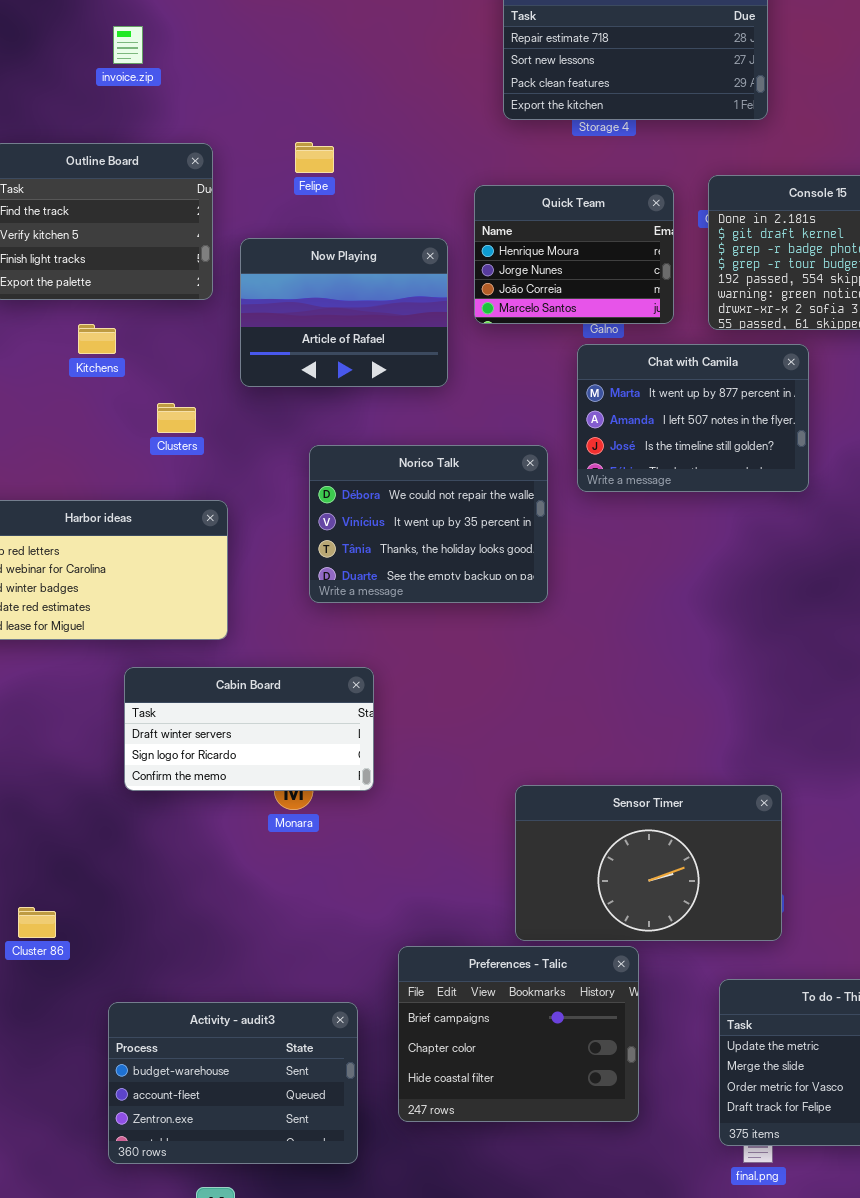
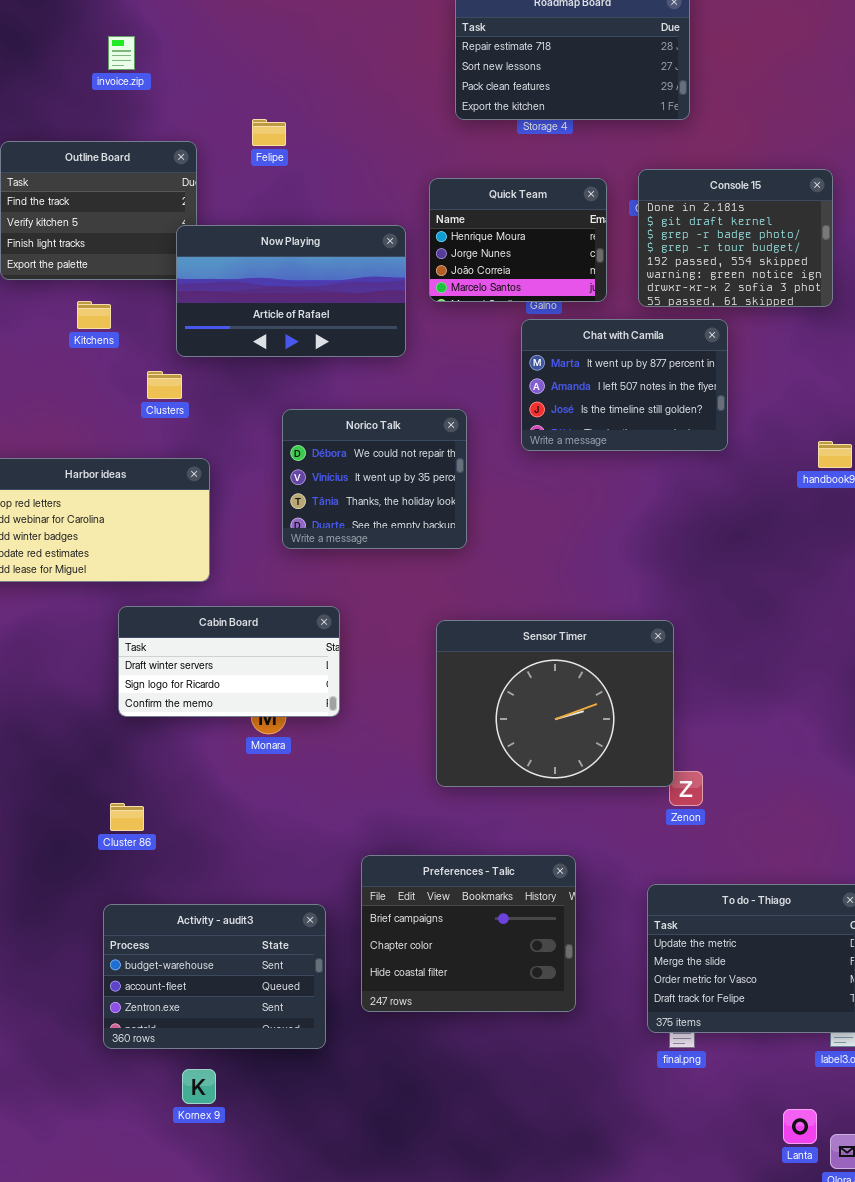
Felipe: [295,142,334,173] -> [252,119,286,146], moved
Now Playing: [240,238,448,387] -> [176,225,406,357], resized
Norico Talk: [309,445,548,603] -> [282,409,467,549], resized
Sensor Timer: [515,785,782,941] -> [436,620,674,787], moved, resized
Cluster 86: [18,907,56,938] -> [110,803,144,831], moved

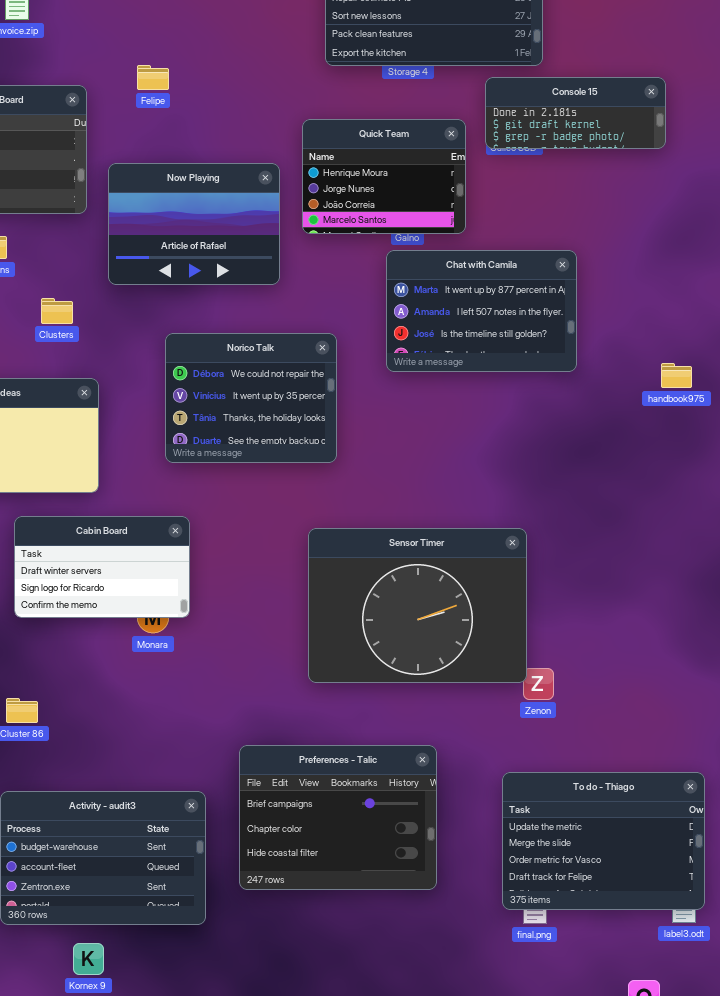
Console 15: [638,169,833,307] -> [485,77,666,149], moved, resized
Now Playing: [176,225,406,357] -> [108,163,280,285], resized
Cabin Board: [118,606,340,717] -> [14,516,190,618], resized

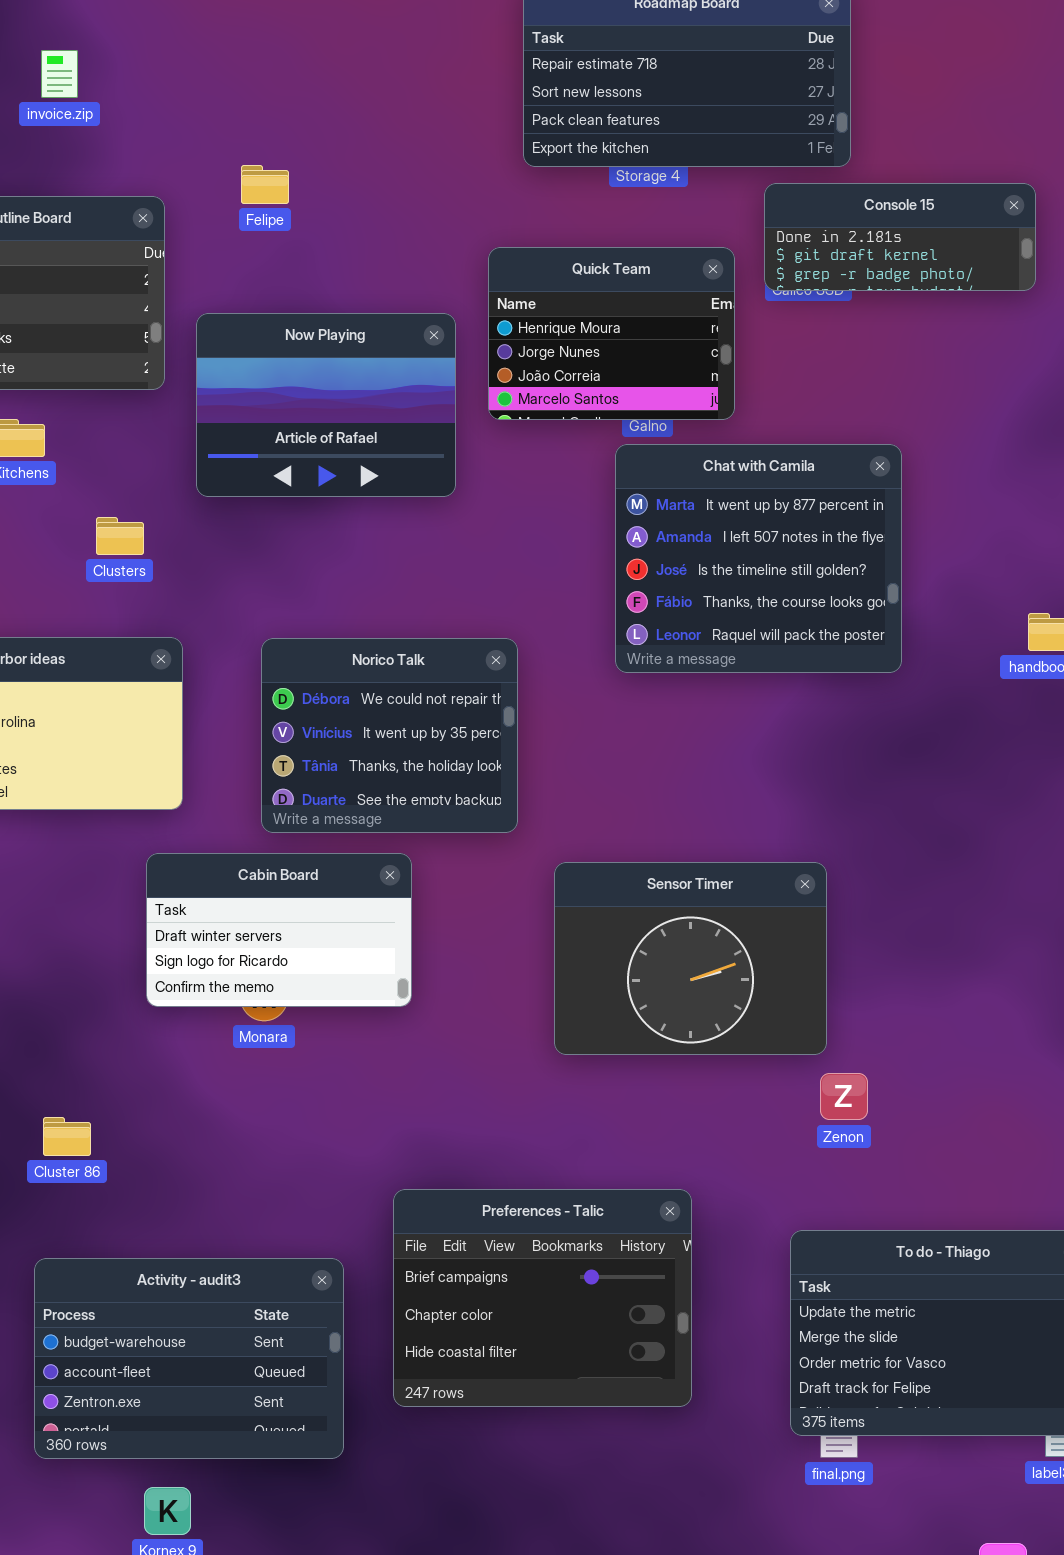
Chat with Camila: [386,250,577,372] -> [615,444,902,673], resized
Norico Talk: [165,333,337,463] -> [261,638,518,833], moved
Cabin Board: [14,516,190,618] -> [146,853,412,1007], moved
Sensor Timer: [308,528,527,683] -> [554,862,827,1055], resized

